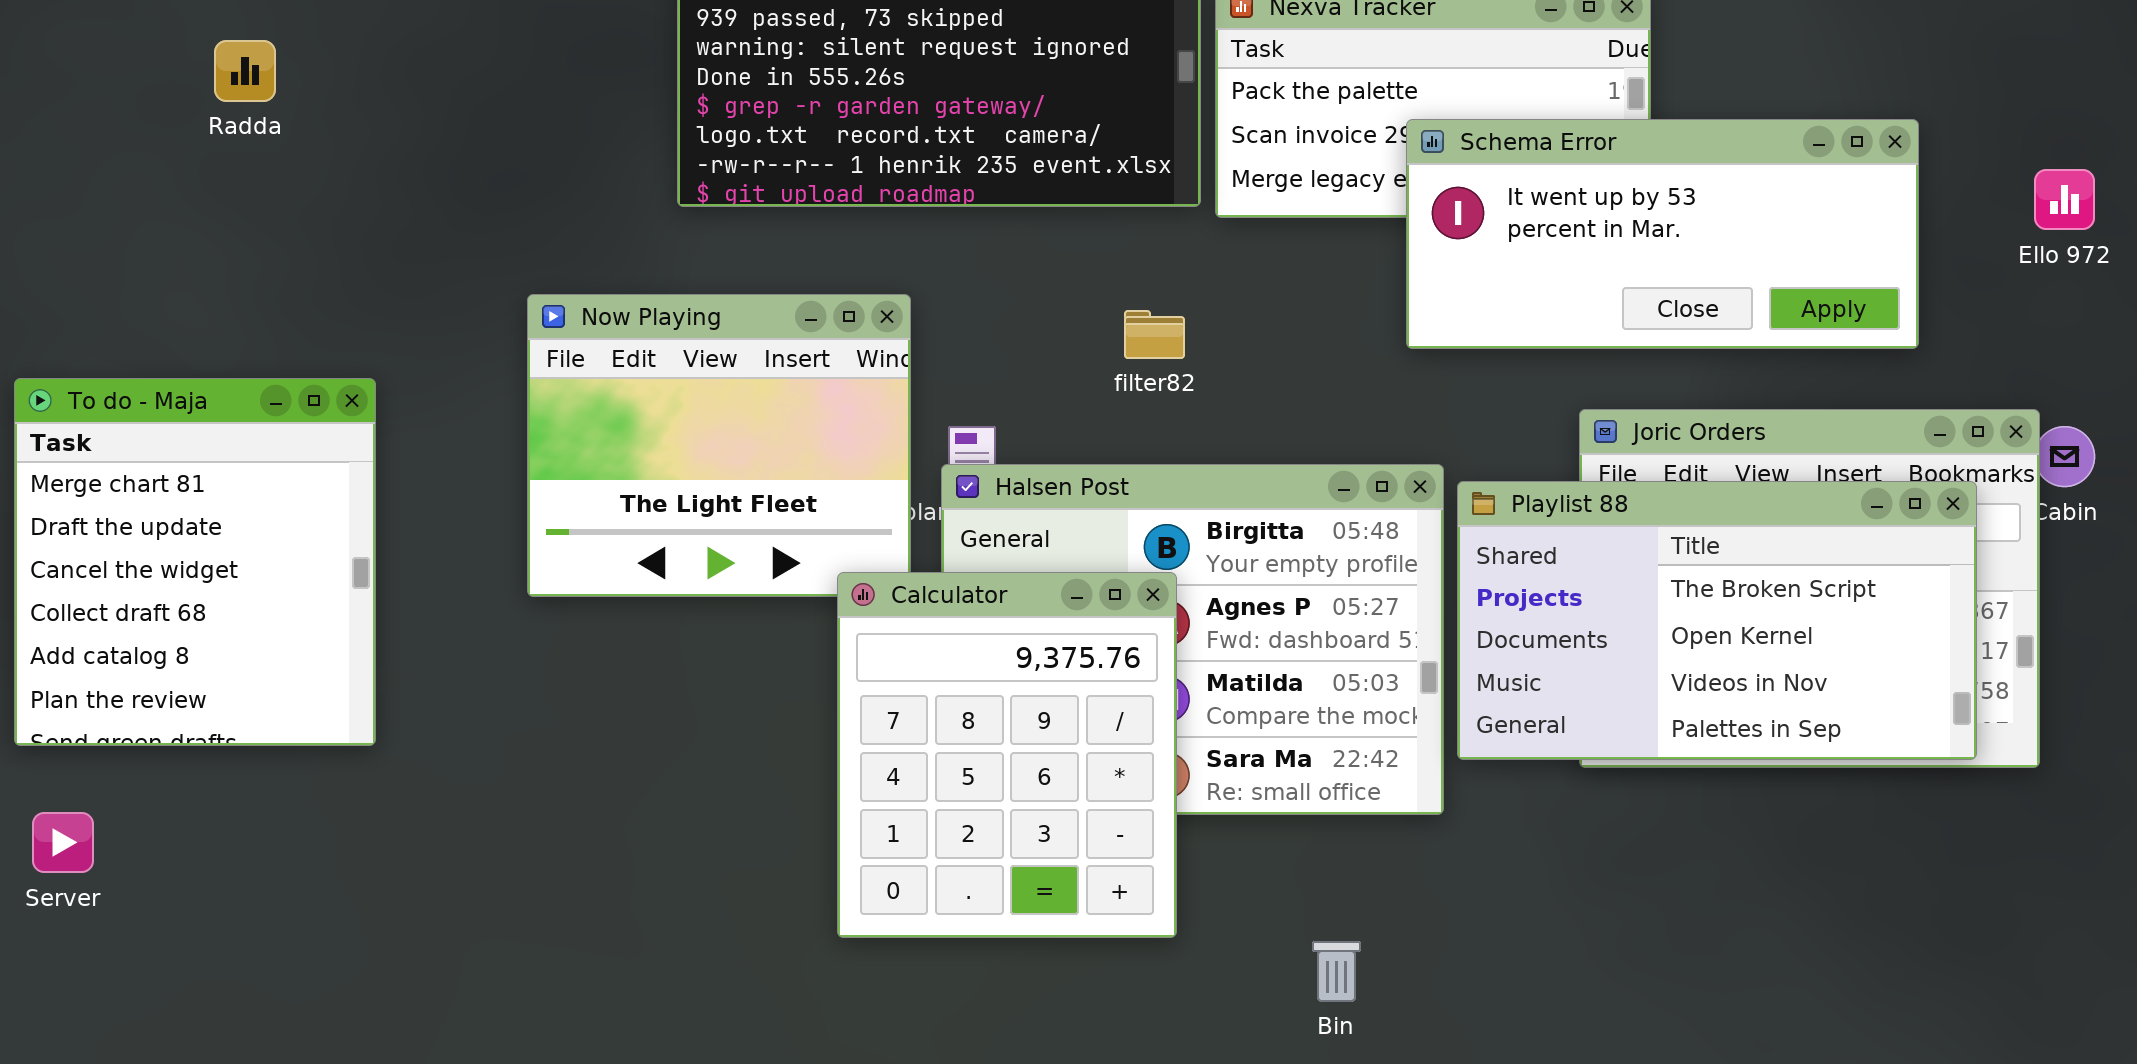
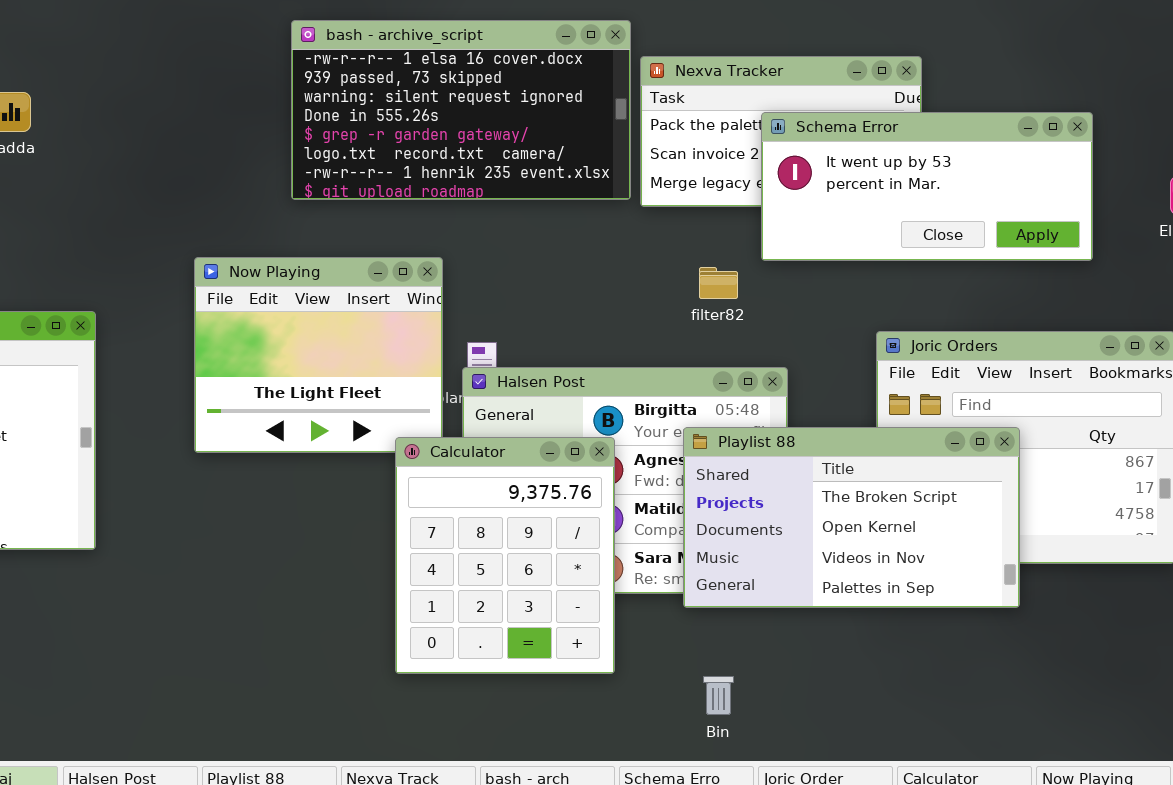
Schema Error: [1406,119,1919,349] -> [761,112,1093,261], moved
filter82: [1124,310,1185,359] -> [699,267,738,299], moved
Playlist 88: [1457,481,1977,760] -> [683,427,1020,608], moved

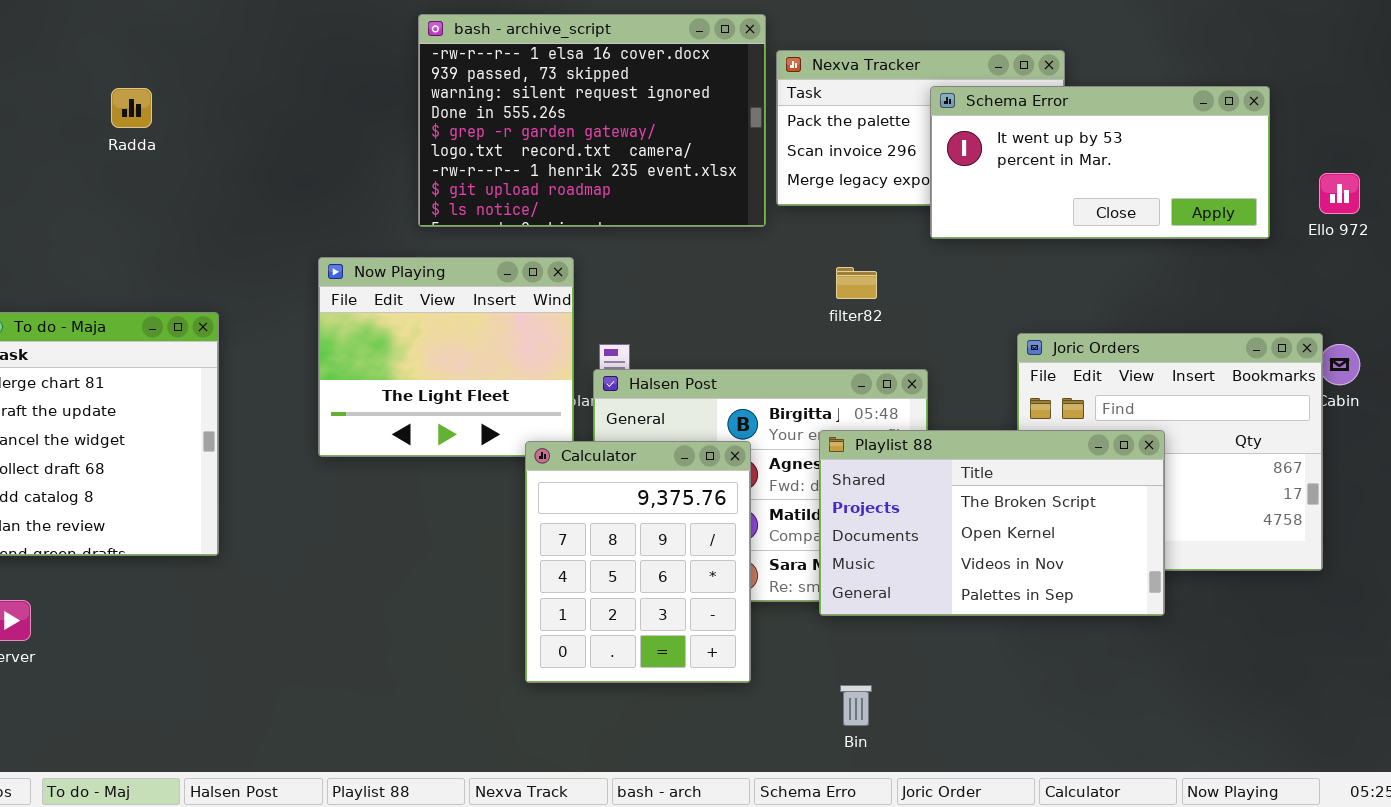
bash - archive_script: [291,20,631,200] -> [418,14,766,227], resized
Schema Error: [761,112,1093,261] -> [930,86,1270,239], moved

